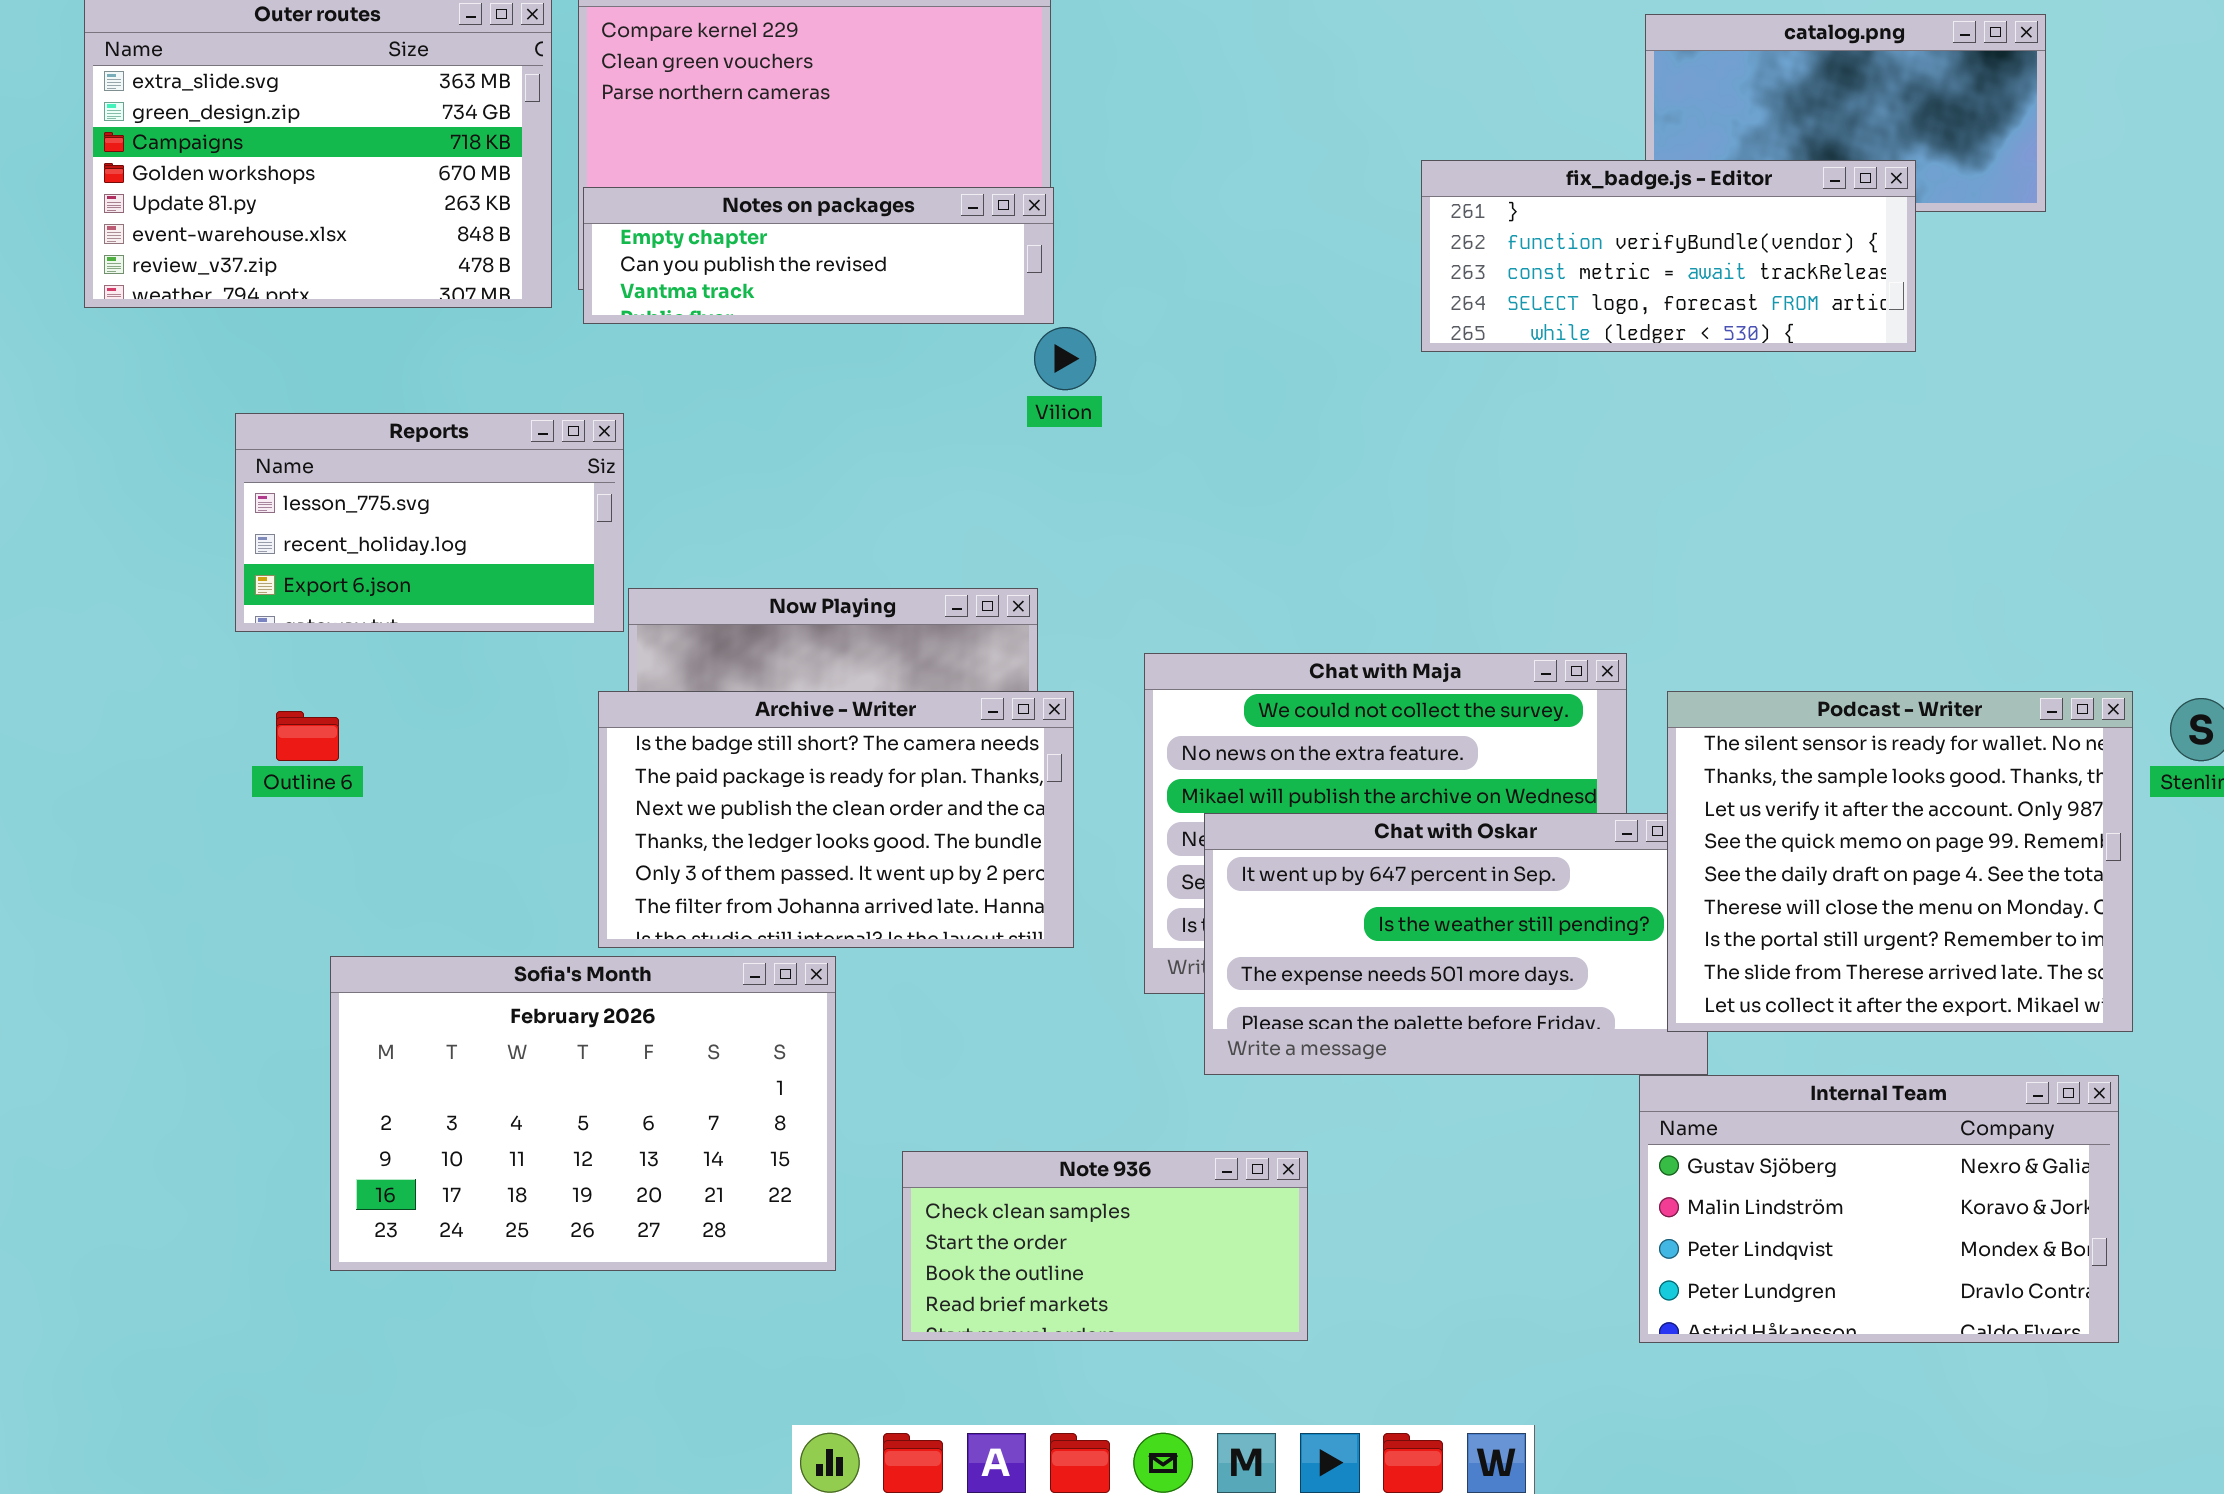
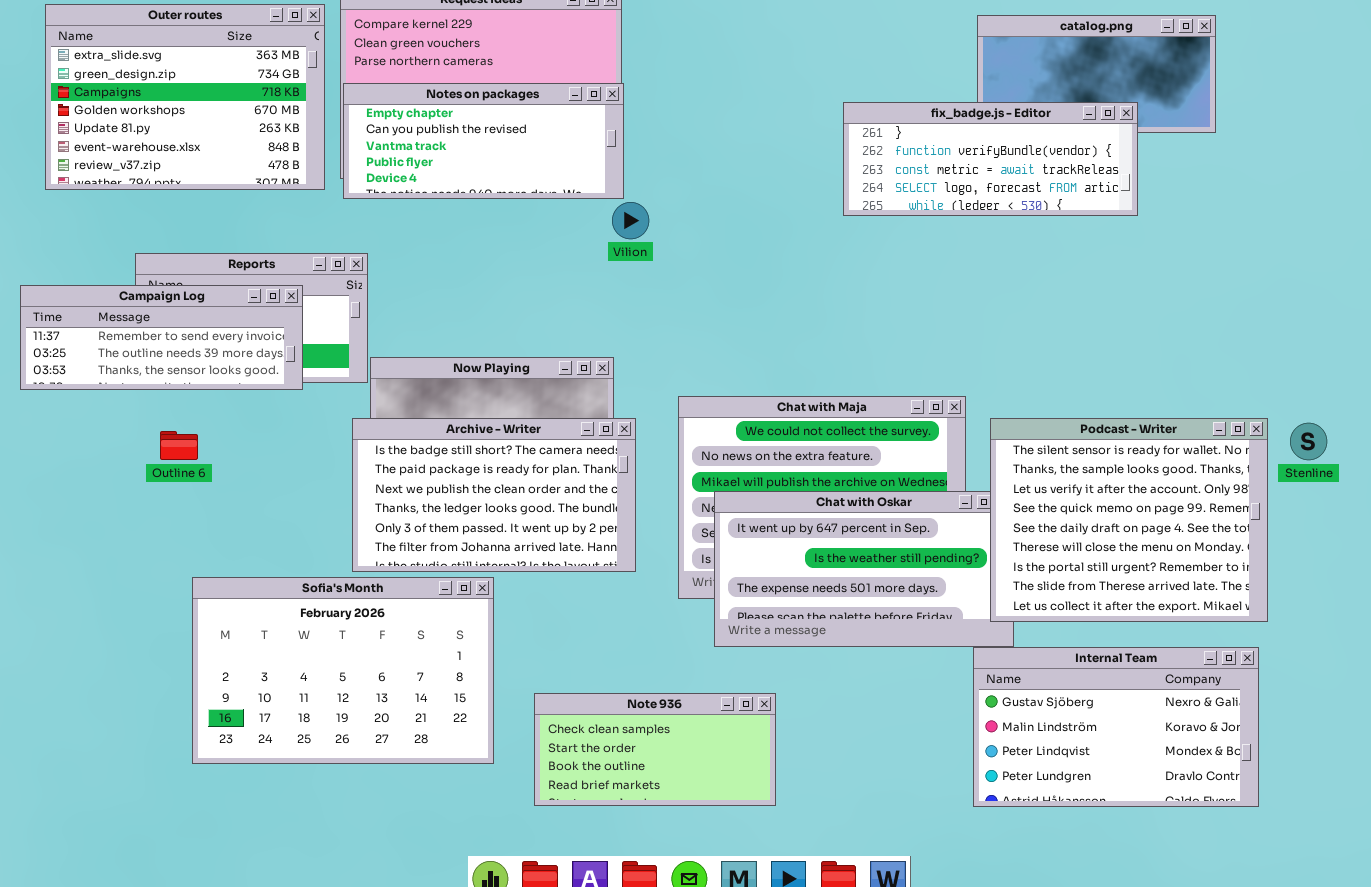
Notes on packages: [583,187,1054,324] -> [343,83,624,199], resized
Campaign Log: none -> [20,285,303,390], opened

